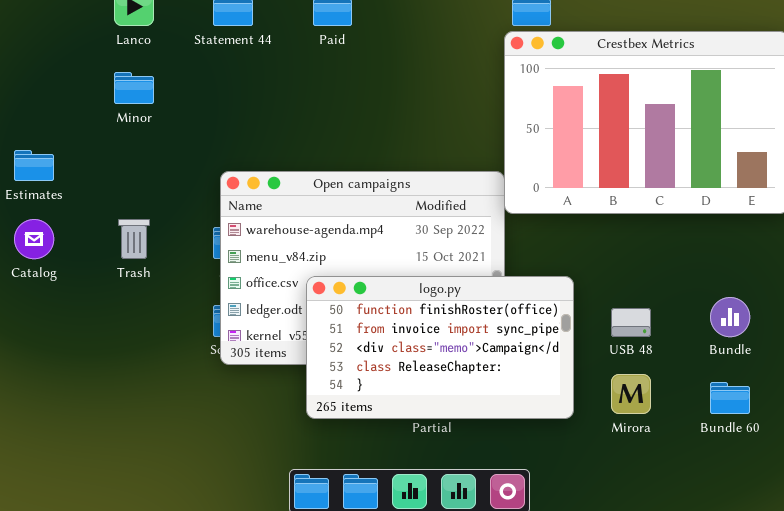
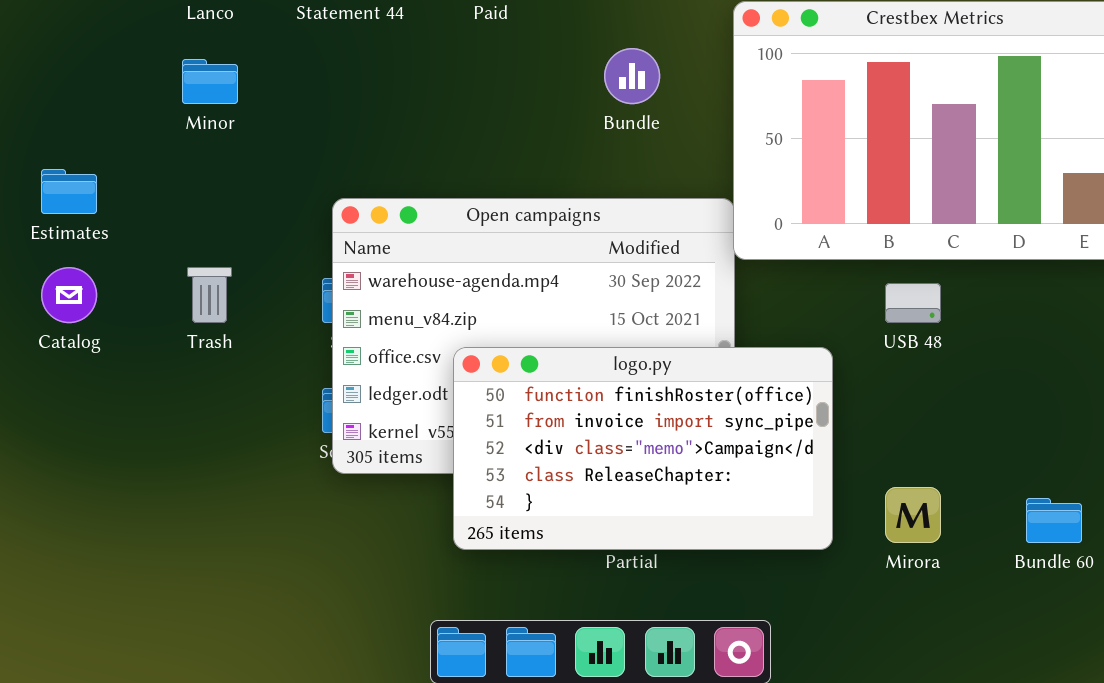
Bundle: [710,297,750,337] -> [604,48,660,104], moved
USB 48: [611,308,651,337] -> [885,283,941,323], moved

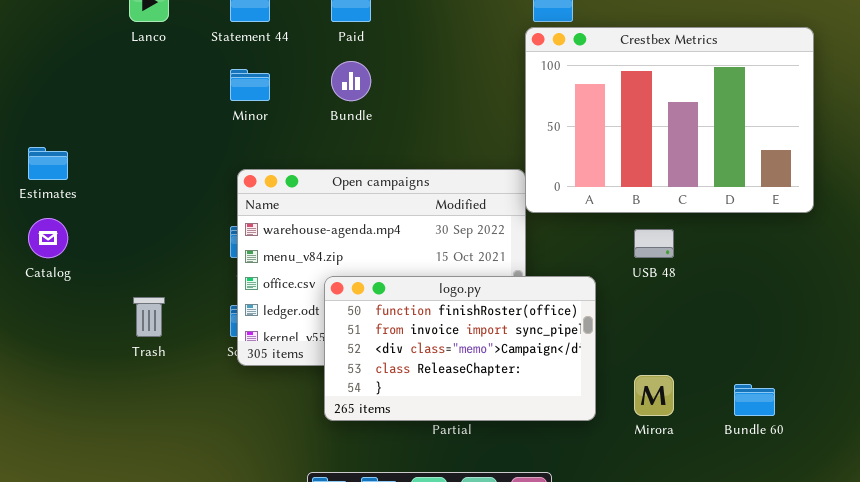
Bundle: [604,48,660,104] -> [331,61,371,101], moved
Minor: [182,59,238,104] -> [230,69,270,101], moved
Trash: [187,267,232,323] -> [133,297,165,337], moved

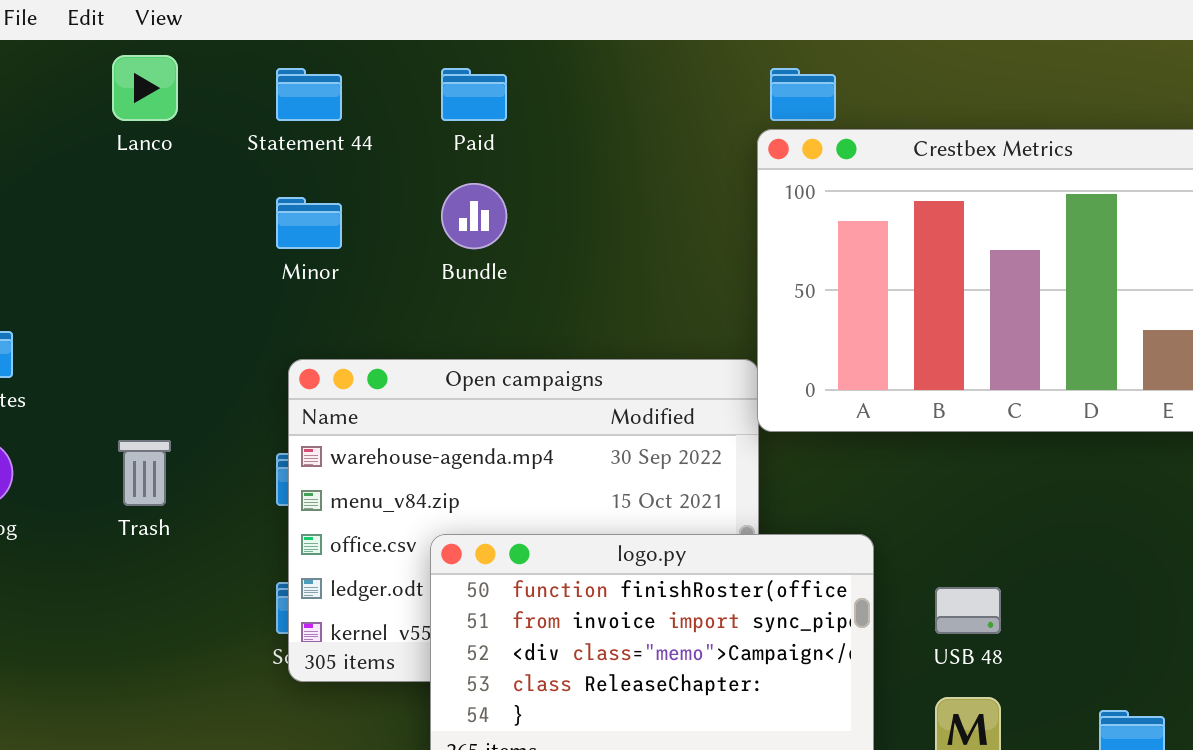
USB 48: [634,229,674,258] -> [935,587,1001,634], moved
Trash: [133,297,165,337] -> [118,440,171,506], moved

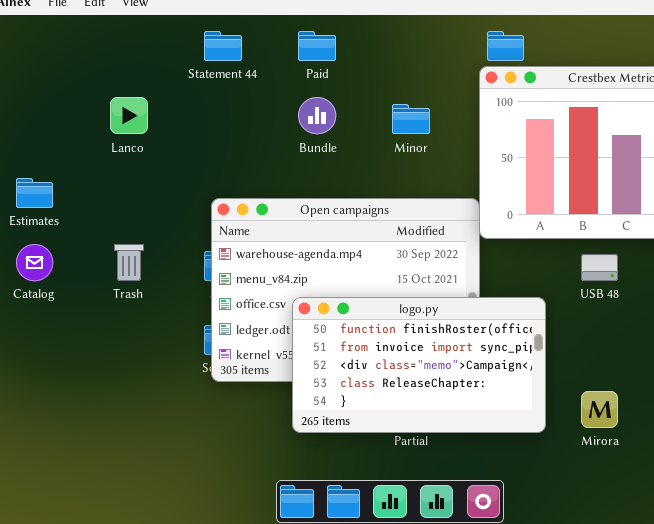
Lanco: [112,55,178,121] -> [110,97,148,134], moved
Minor: [276,197,342,249] -> [392,104,430,134], moved
USB 48: [935,587,1001,634] -> [581,254,618,281], moved

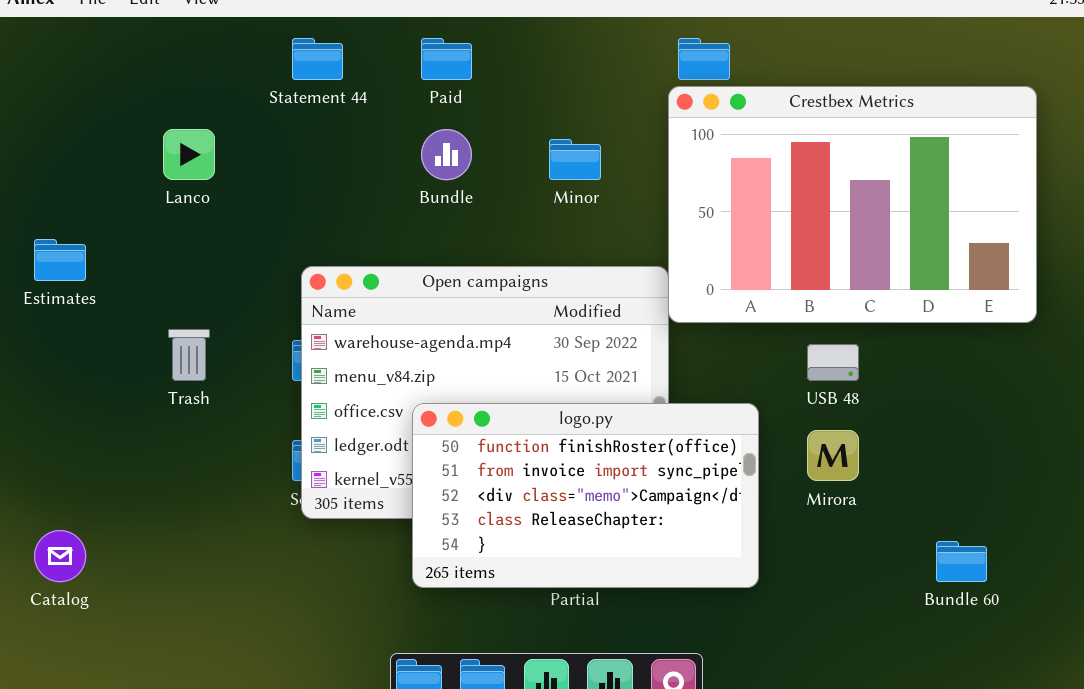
Catalog: [16,244,53,281] -> [34,530,86,582], moved
Mirora: [581,391,618,428] -> [807,430,859,481], moved

